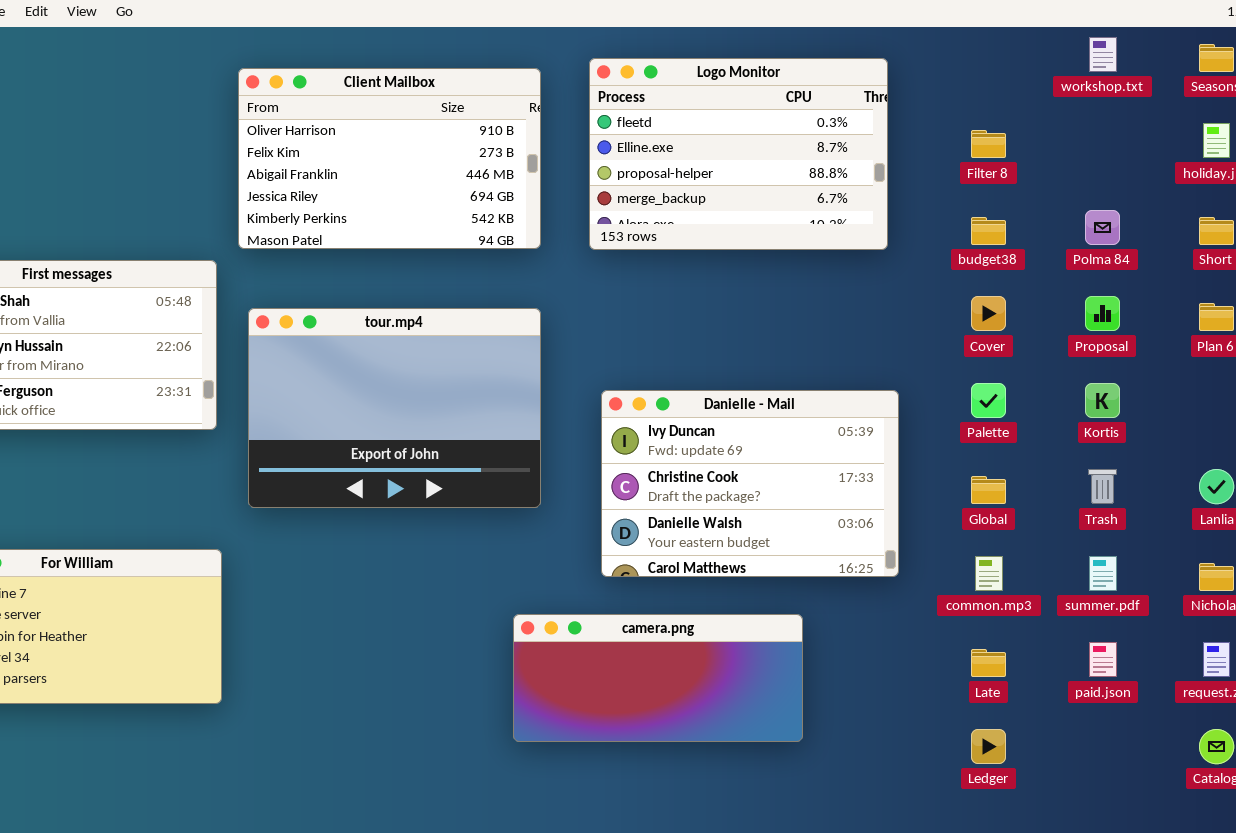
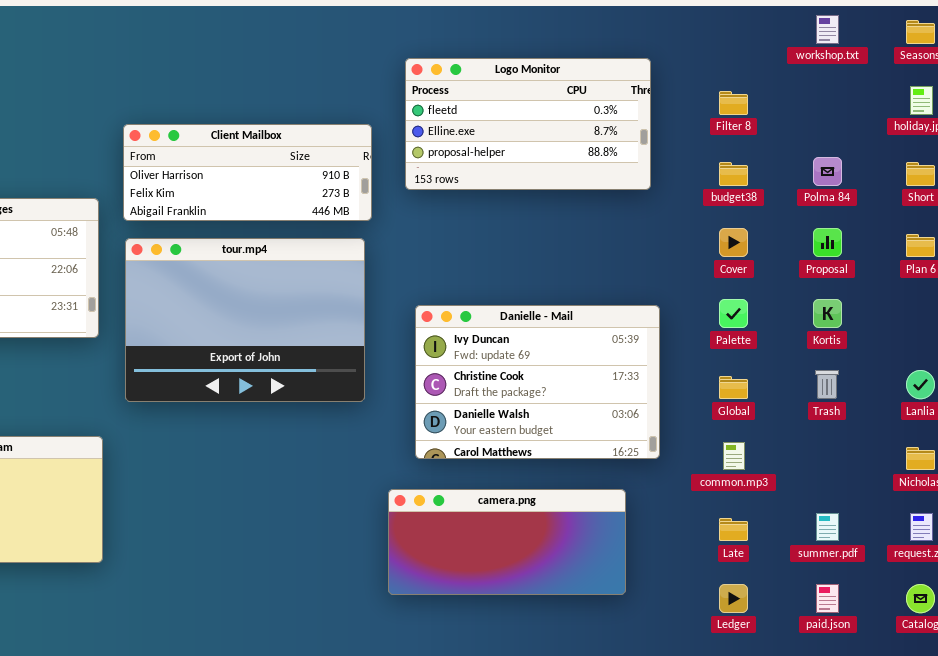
Logo Monitor: [589,58,888,250] -> [405,58,651,190], resized
Client Mailbox: [238,68,541,249] -> [123,124,372,221], moved, resized
summer.pdf: [1089,556,1117,591] -> [816,513,839,541], moved
camera.png: [513,614,803,742] -> [388,489,626,595], moved
paid.json: [1089,642,1117,677] -> [816,584,839,613], moved

